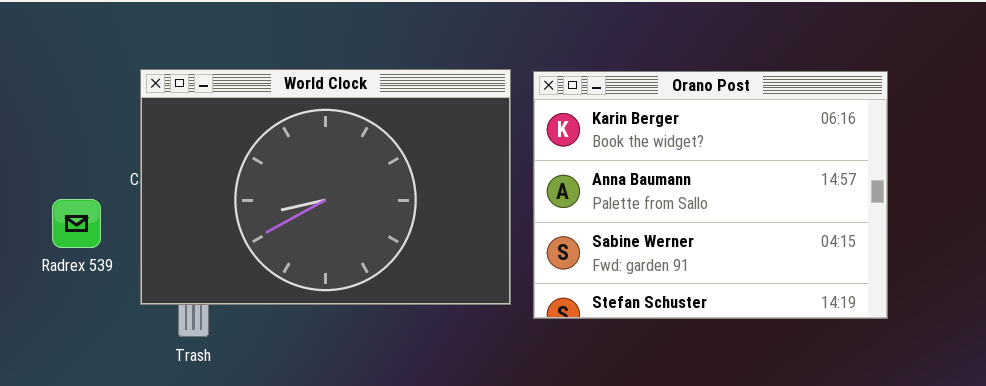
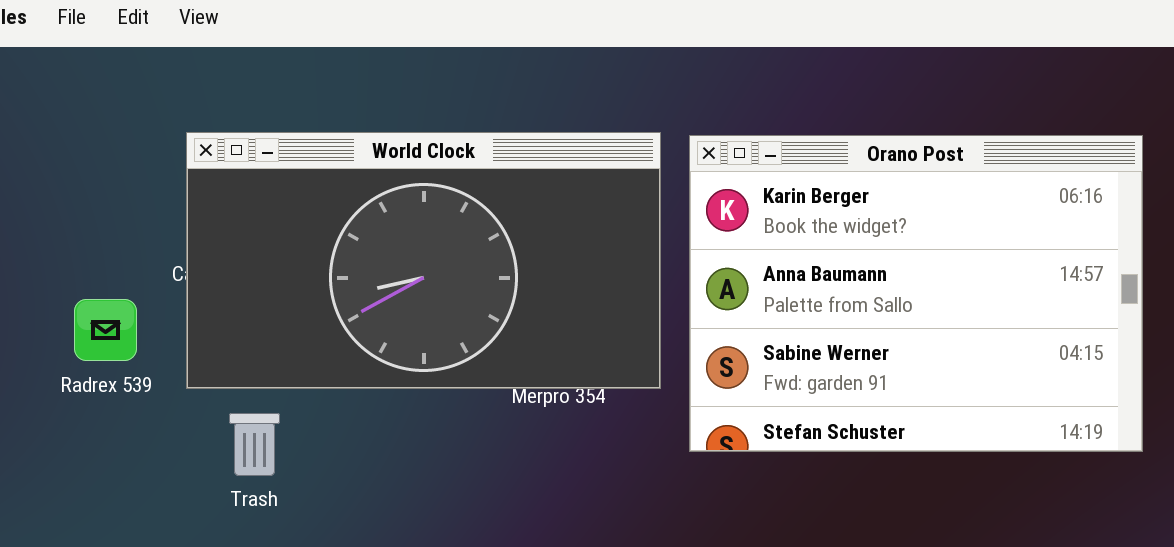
World Clock: [140,69,511,305] -> [186,132,661,389], resized

